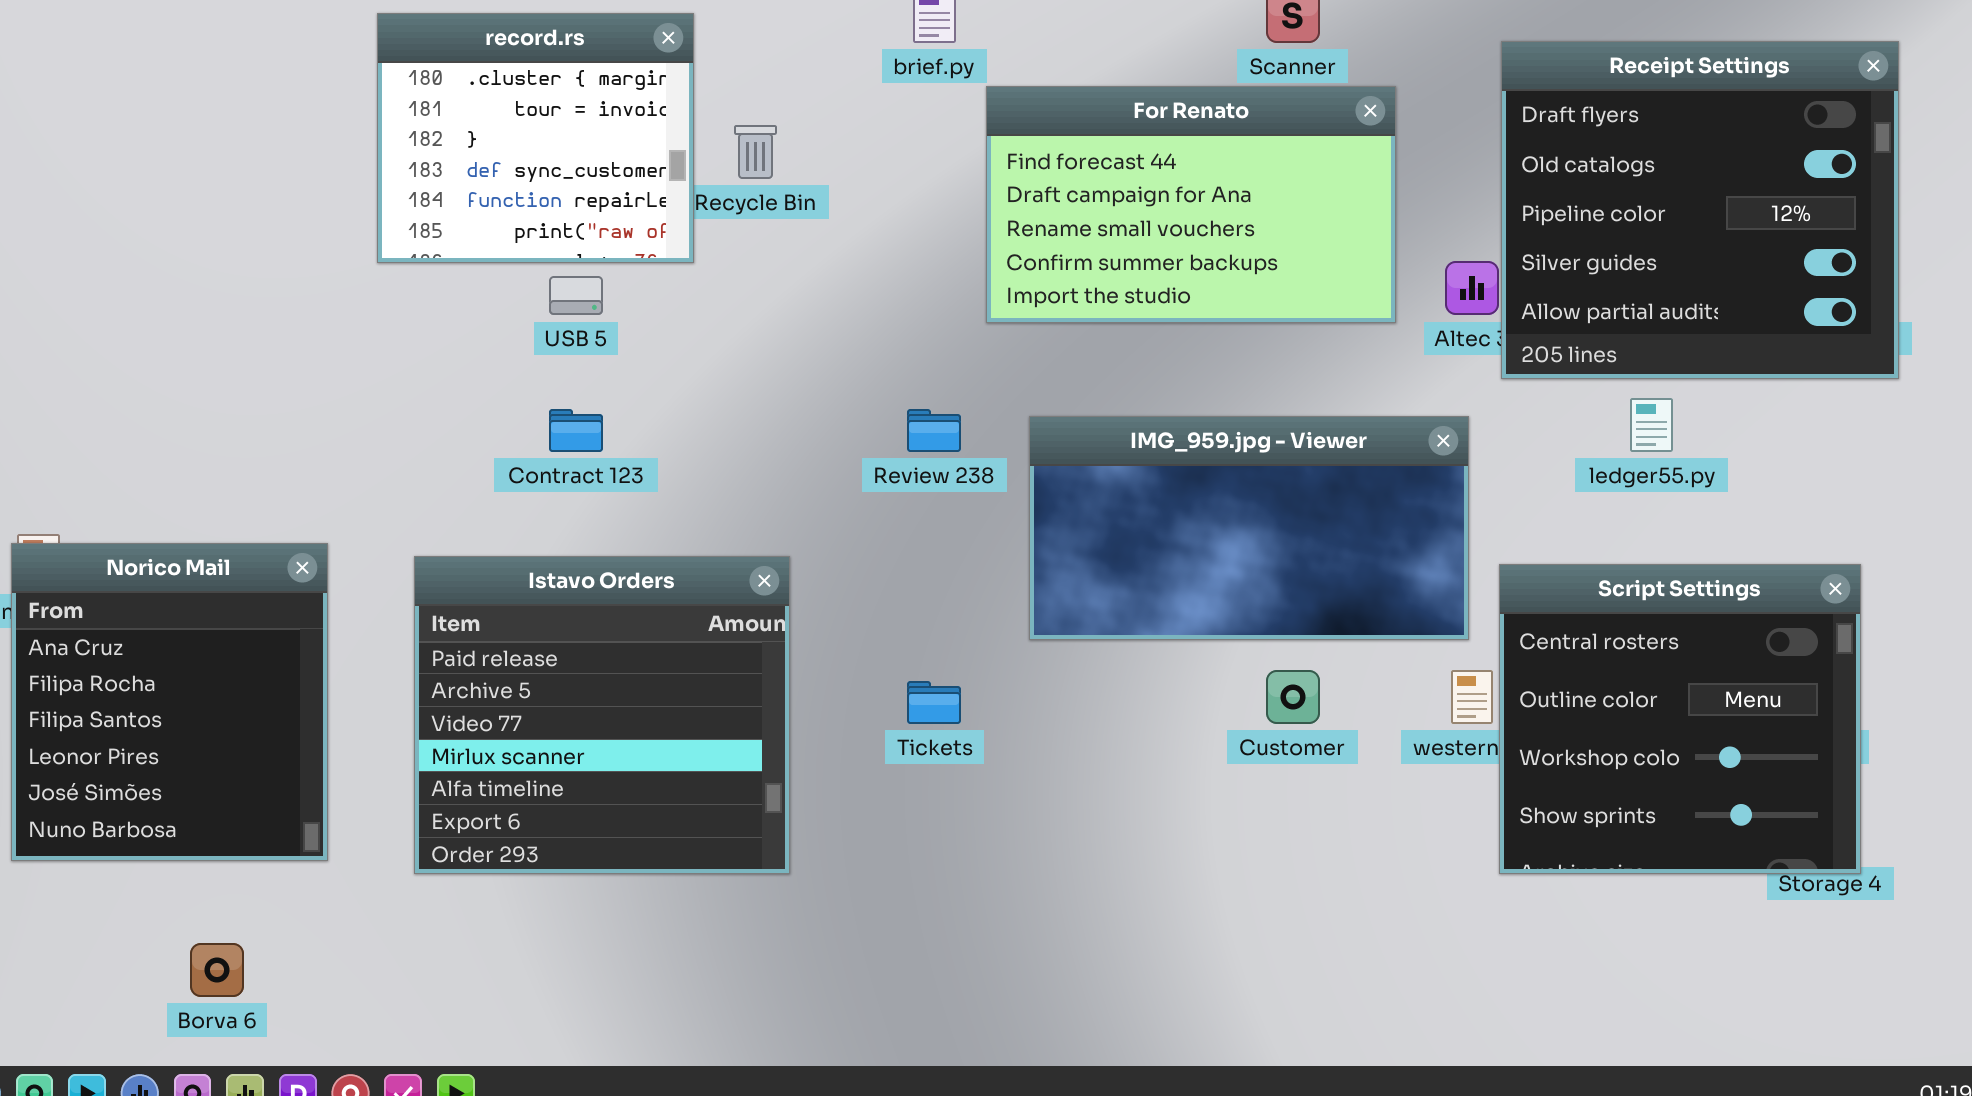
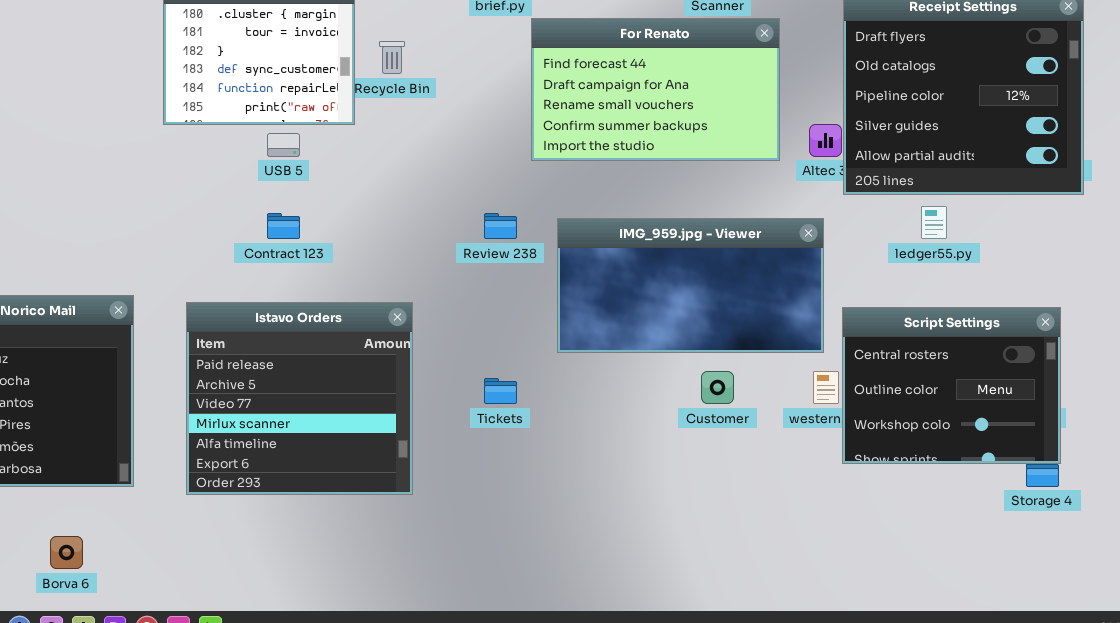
Script Settings: [1499,564,1861,874] -> [842,307,1061,464], resized

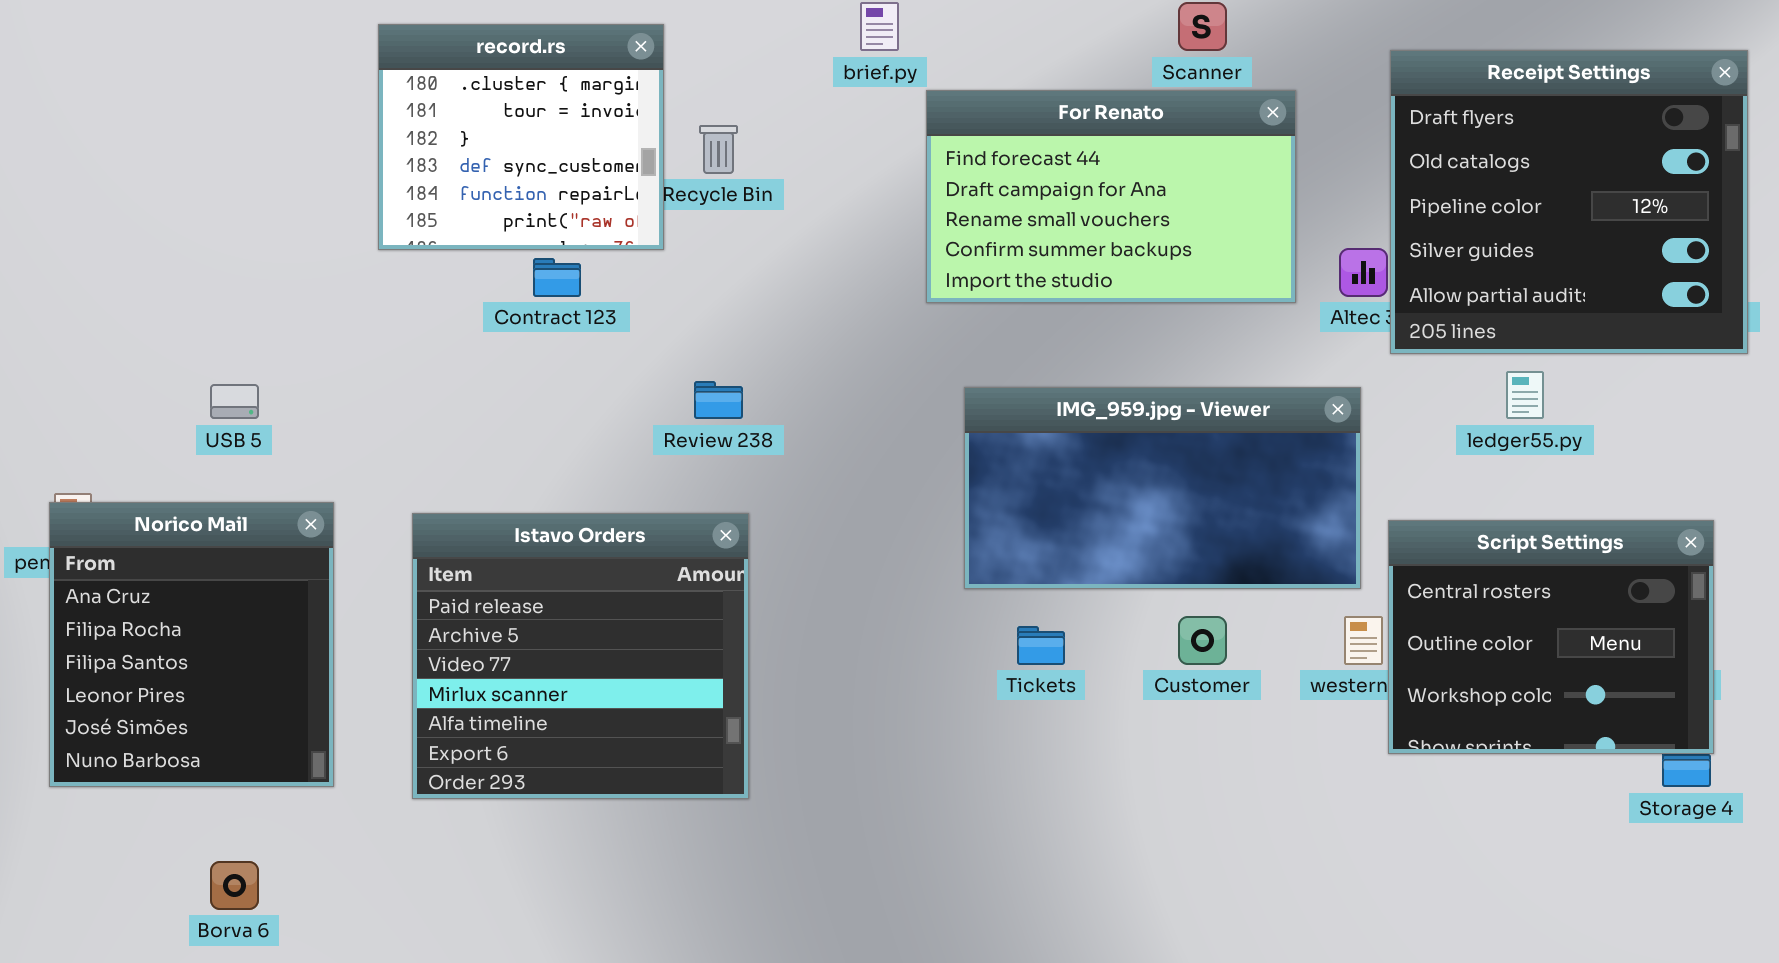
USB 5: [267,133,300,157] -> [210,384,259,419], moved
Contract 123: [267,213,300,239] -> [533,258,581,297], moved
Review 238: [484,213,517,239] -> [694,381,743,419], moved
Tickets: [484,378,517,404] -> [1017,626,1065,665], moved

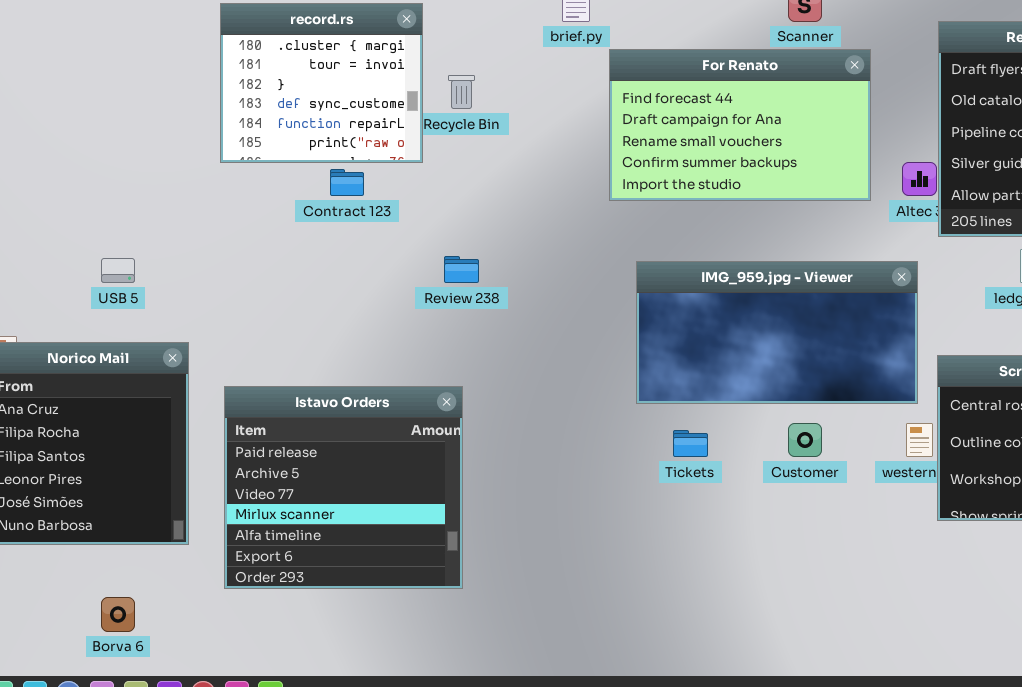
Istavo Orders: [412,513,749,799] -> [224,386,463,589], moved

